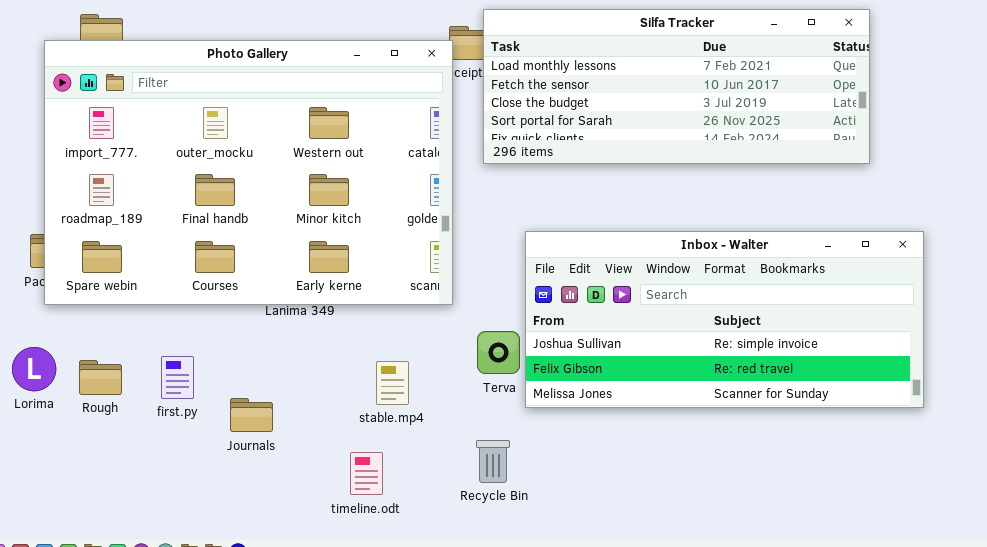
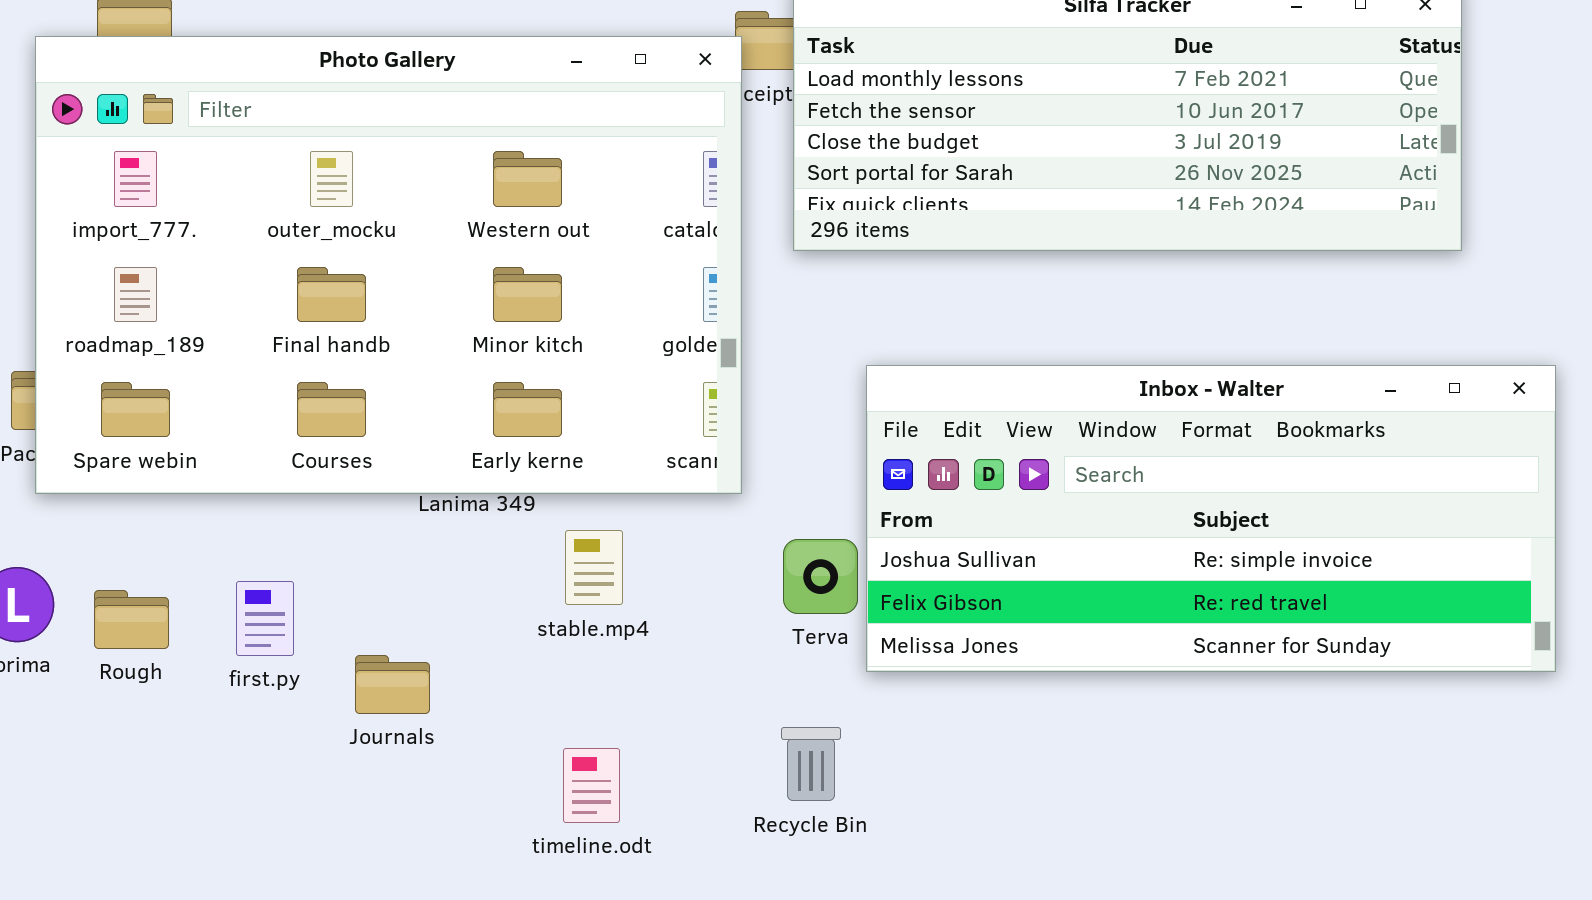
stable.mp4: [376,361,409,405] -> [565,530,623,605], moved

